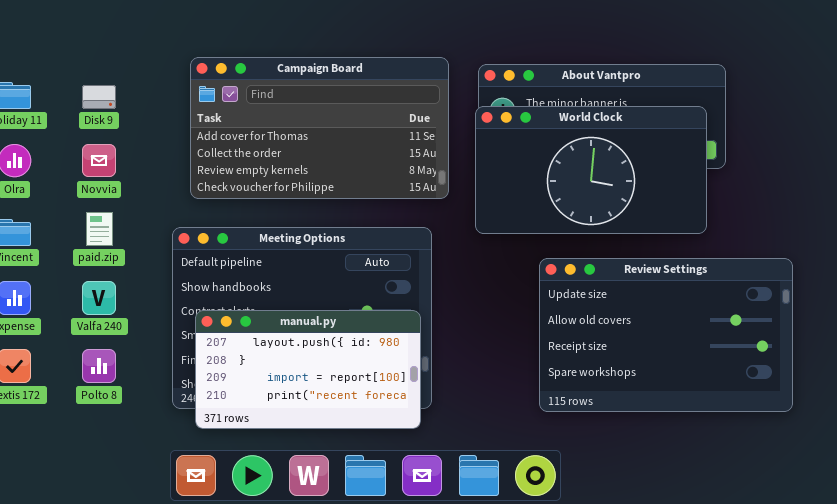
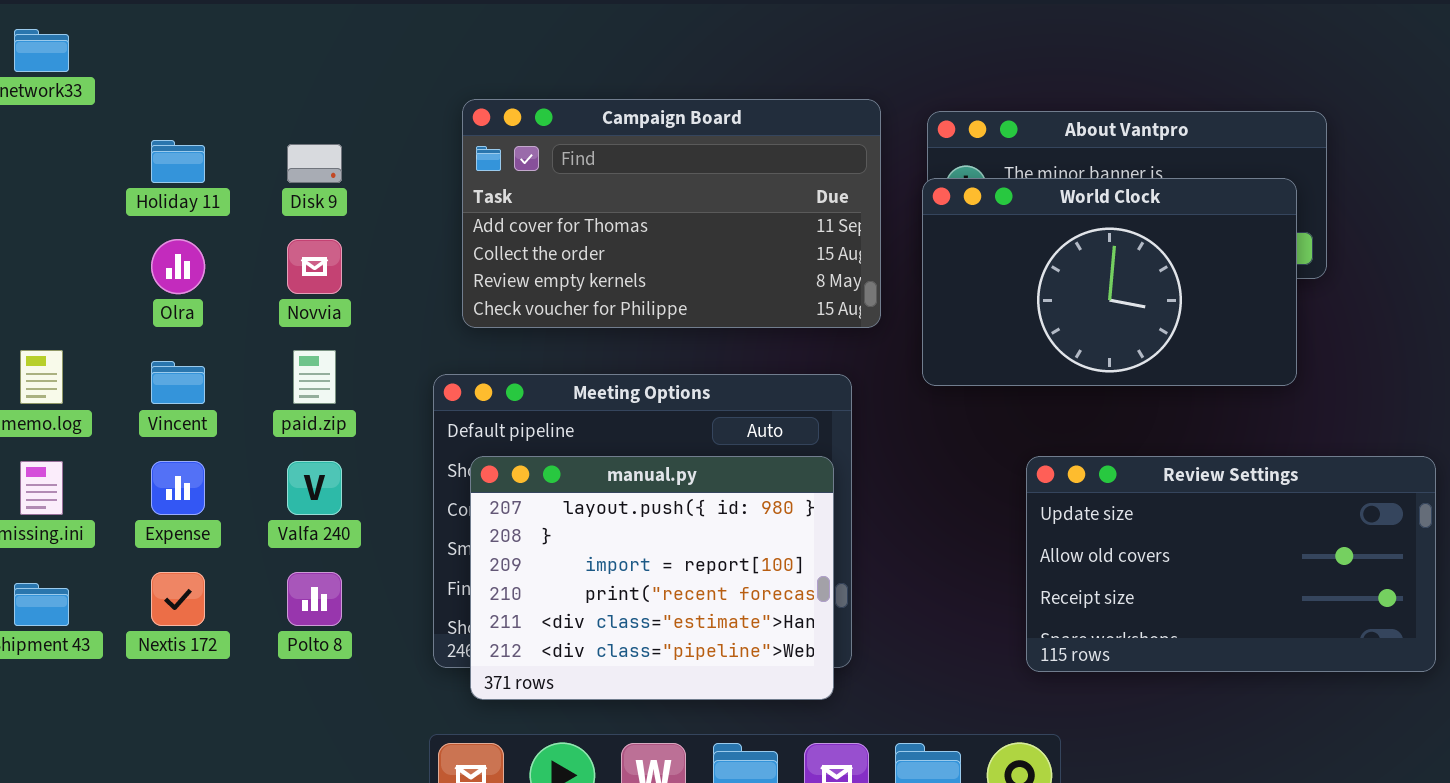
Review Settings: [539,258,793,412] -> [1026,456,1436,672], resized
manual.py: [195,310,421,429] -> [470,456,834,700], resized

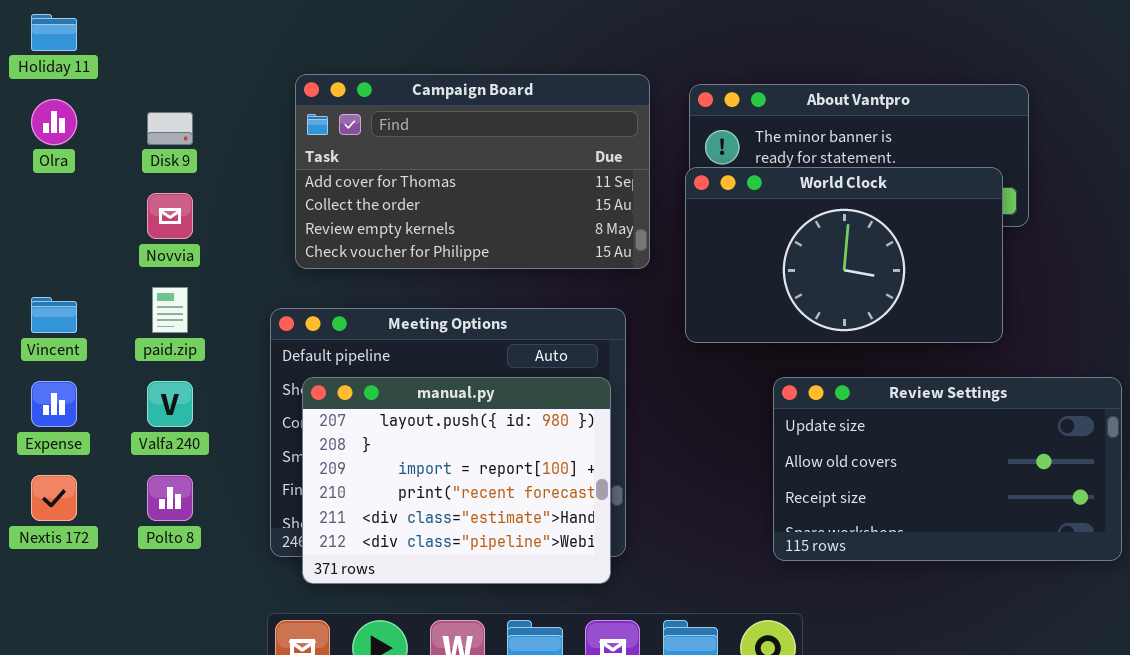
Holiday 11: [151,140,205,183] -> [31,14,77,51], moved
World Clock: [922,178,1297,386] -> [685,167,1003,343], moved
Olra: [151,239,205,294] -> [31,99,77,145], moved

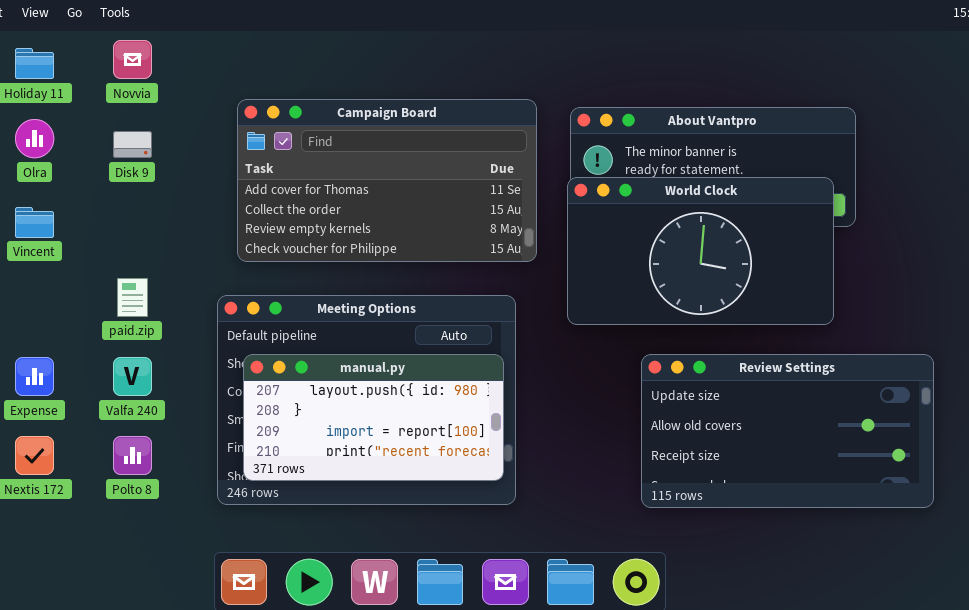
Novvia: [147,193,193,239] -> [113,40,152,79], moved
Vincent: [31,297,77,333] -> [15,207,54,238], moved
manual.py: [302,377,611,584] -> [243,354,504,481], resized

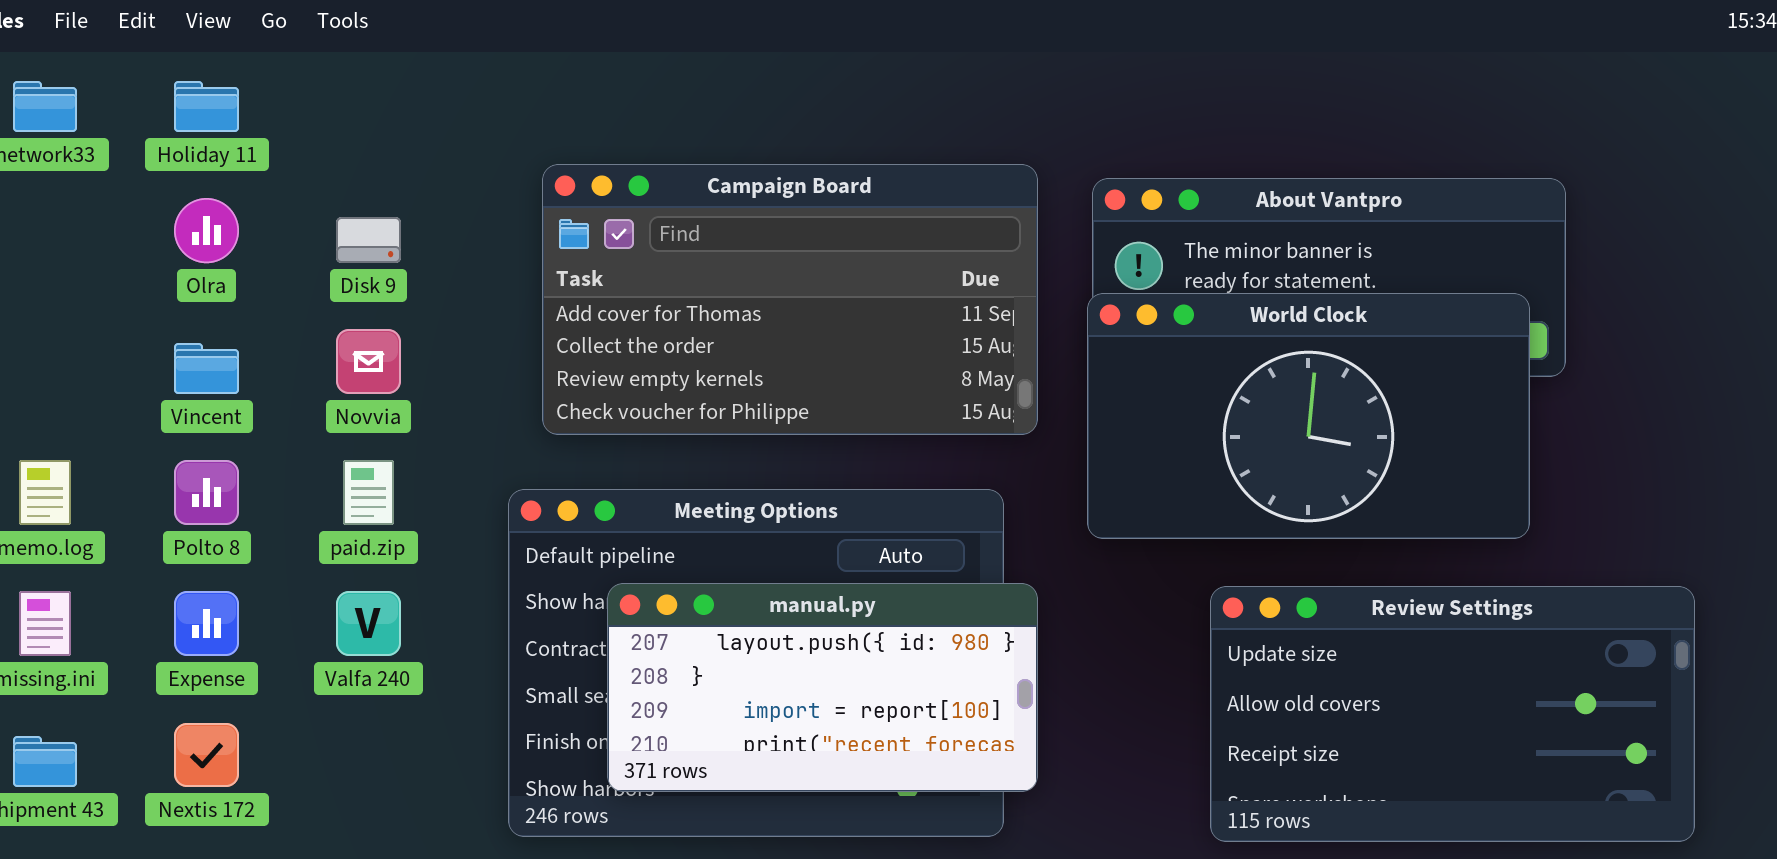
Novvia: [113,40,152,79] -> [336,329,401,394], moved
manual.py: [243,354,504,481] -> [607,583,1038,792], moved
Polto 8: [113,436,152,475] -> [174,460,239,525], moved

